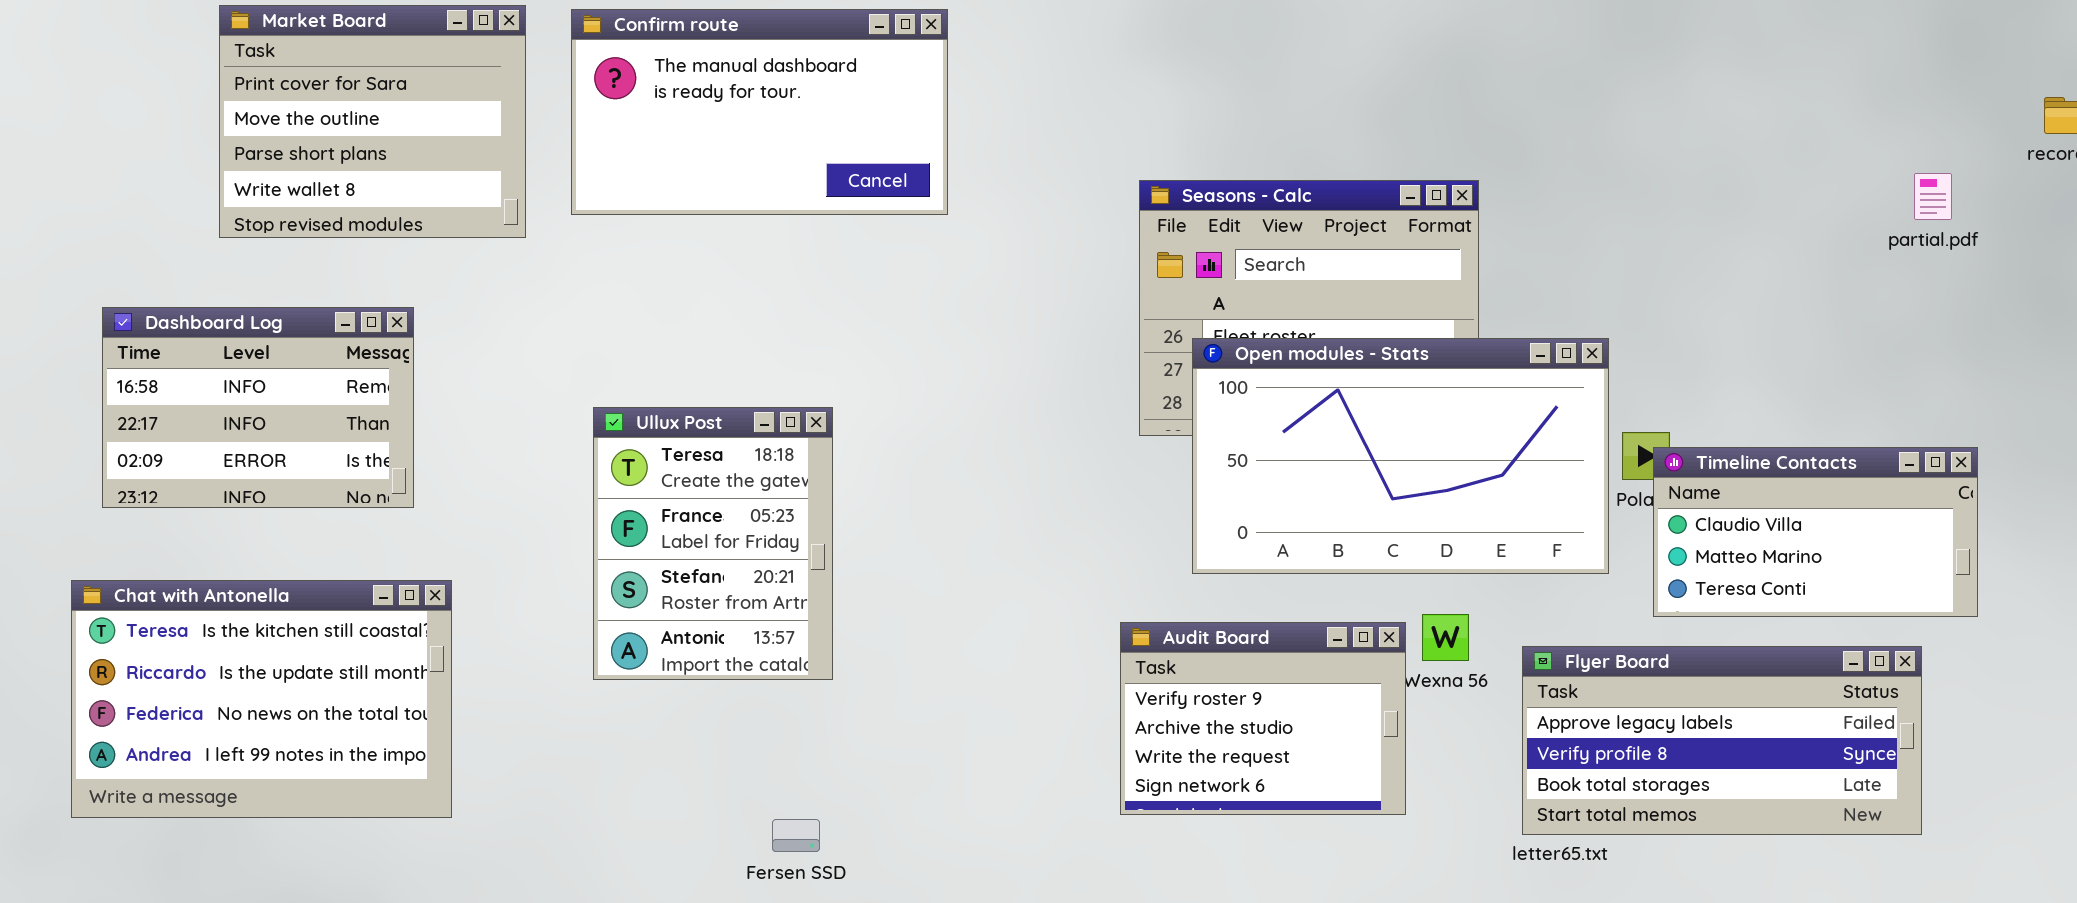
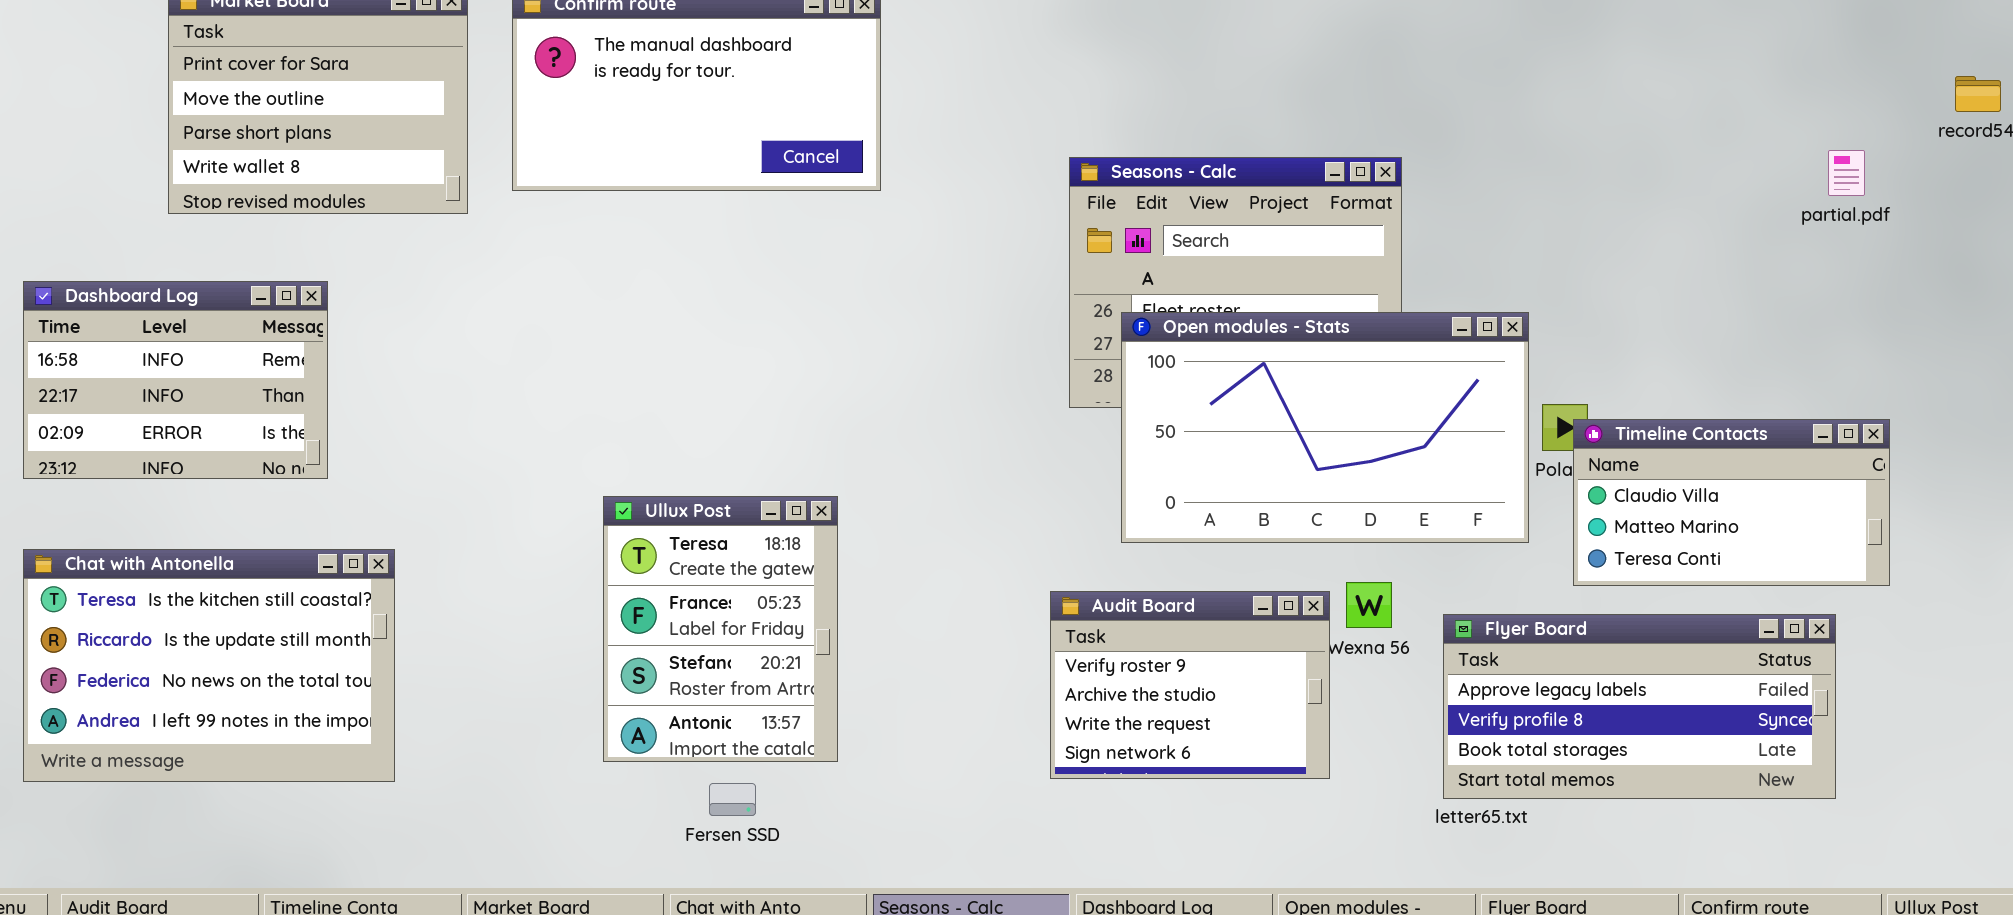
Dashboard Log: [102,307,414,508] -> [23,281,328,479], moved
Ullux Post: [593,407,833,680] -> [603,496,838,762], moved

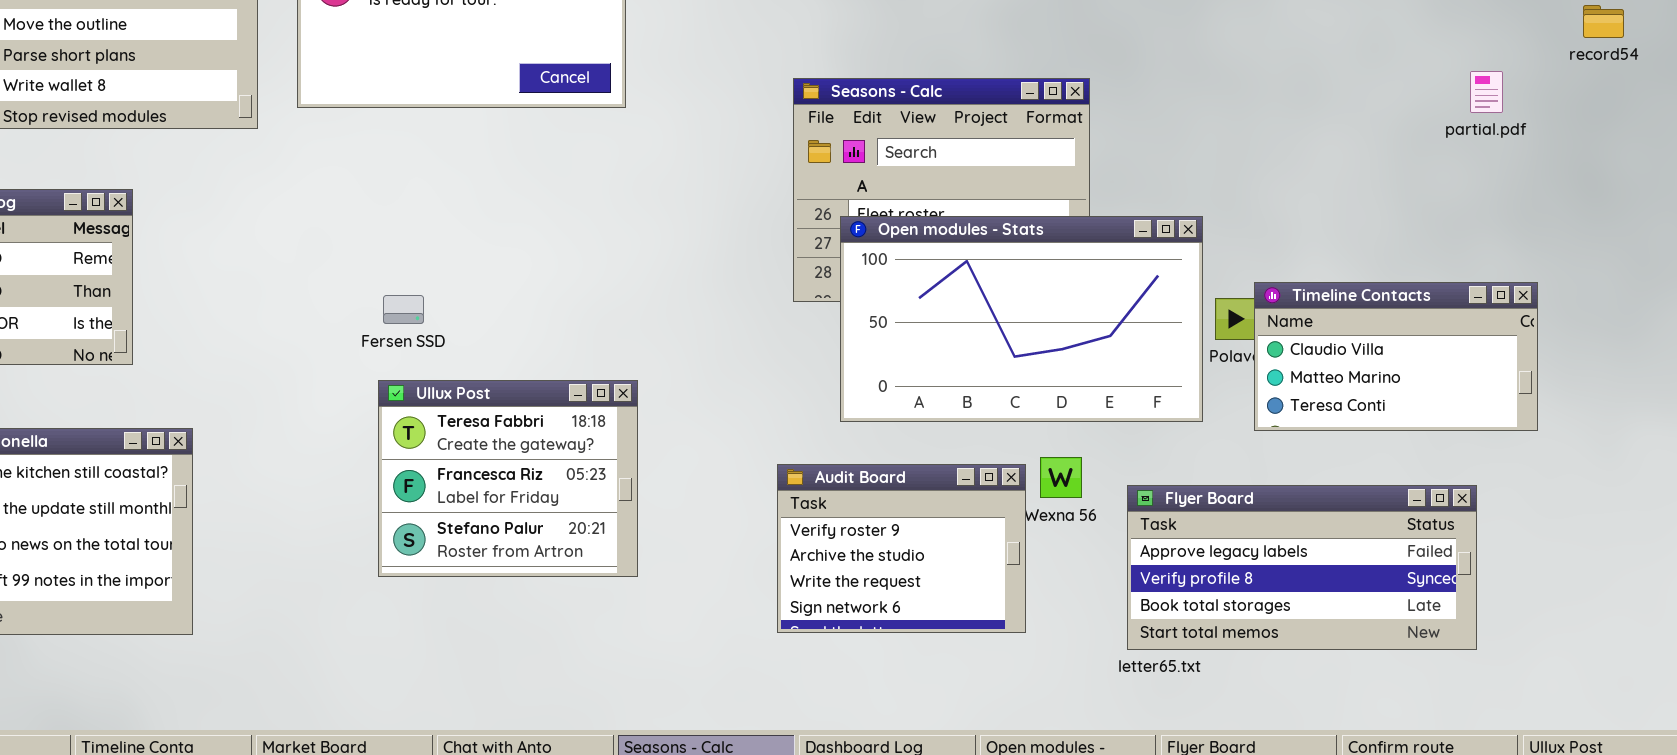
Timeline Contacts: [1573,419,1890,586] -> [1254,282,1538,431], moved
Ullux Post: [603,496,838,762] -> [378,380,638,577], resized
Fersen SSD: [709,783,756,816] -> [383,295,424,324], moved

